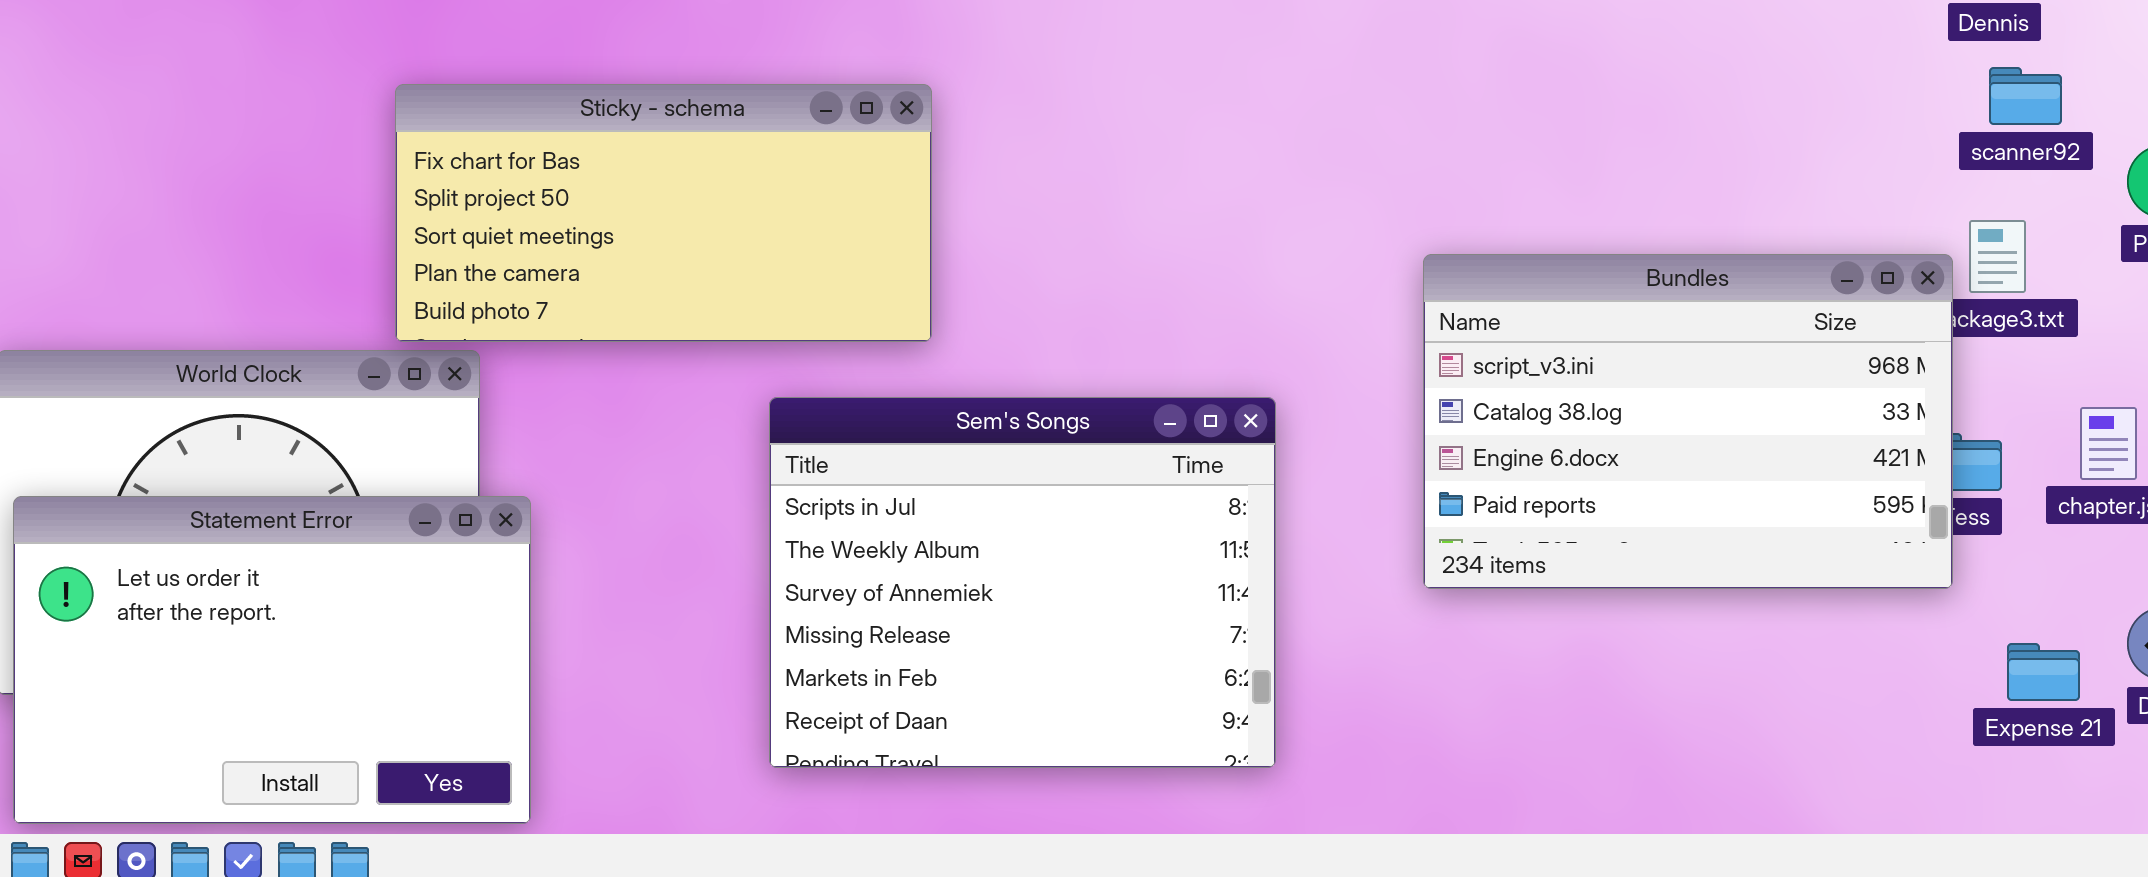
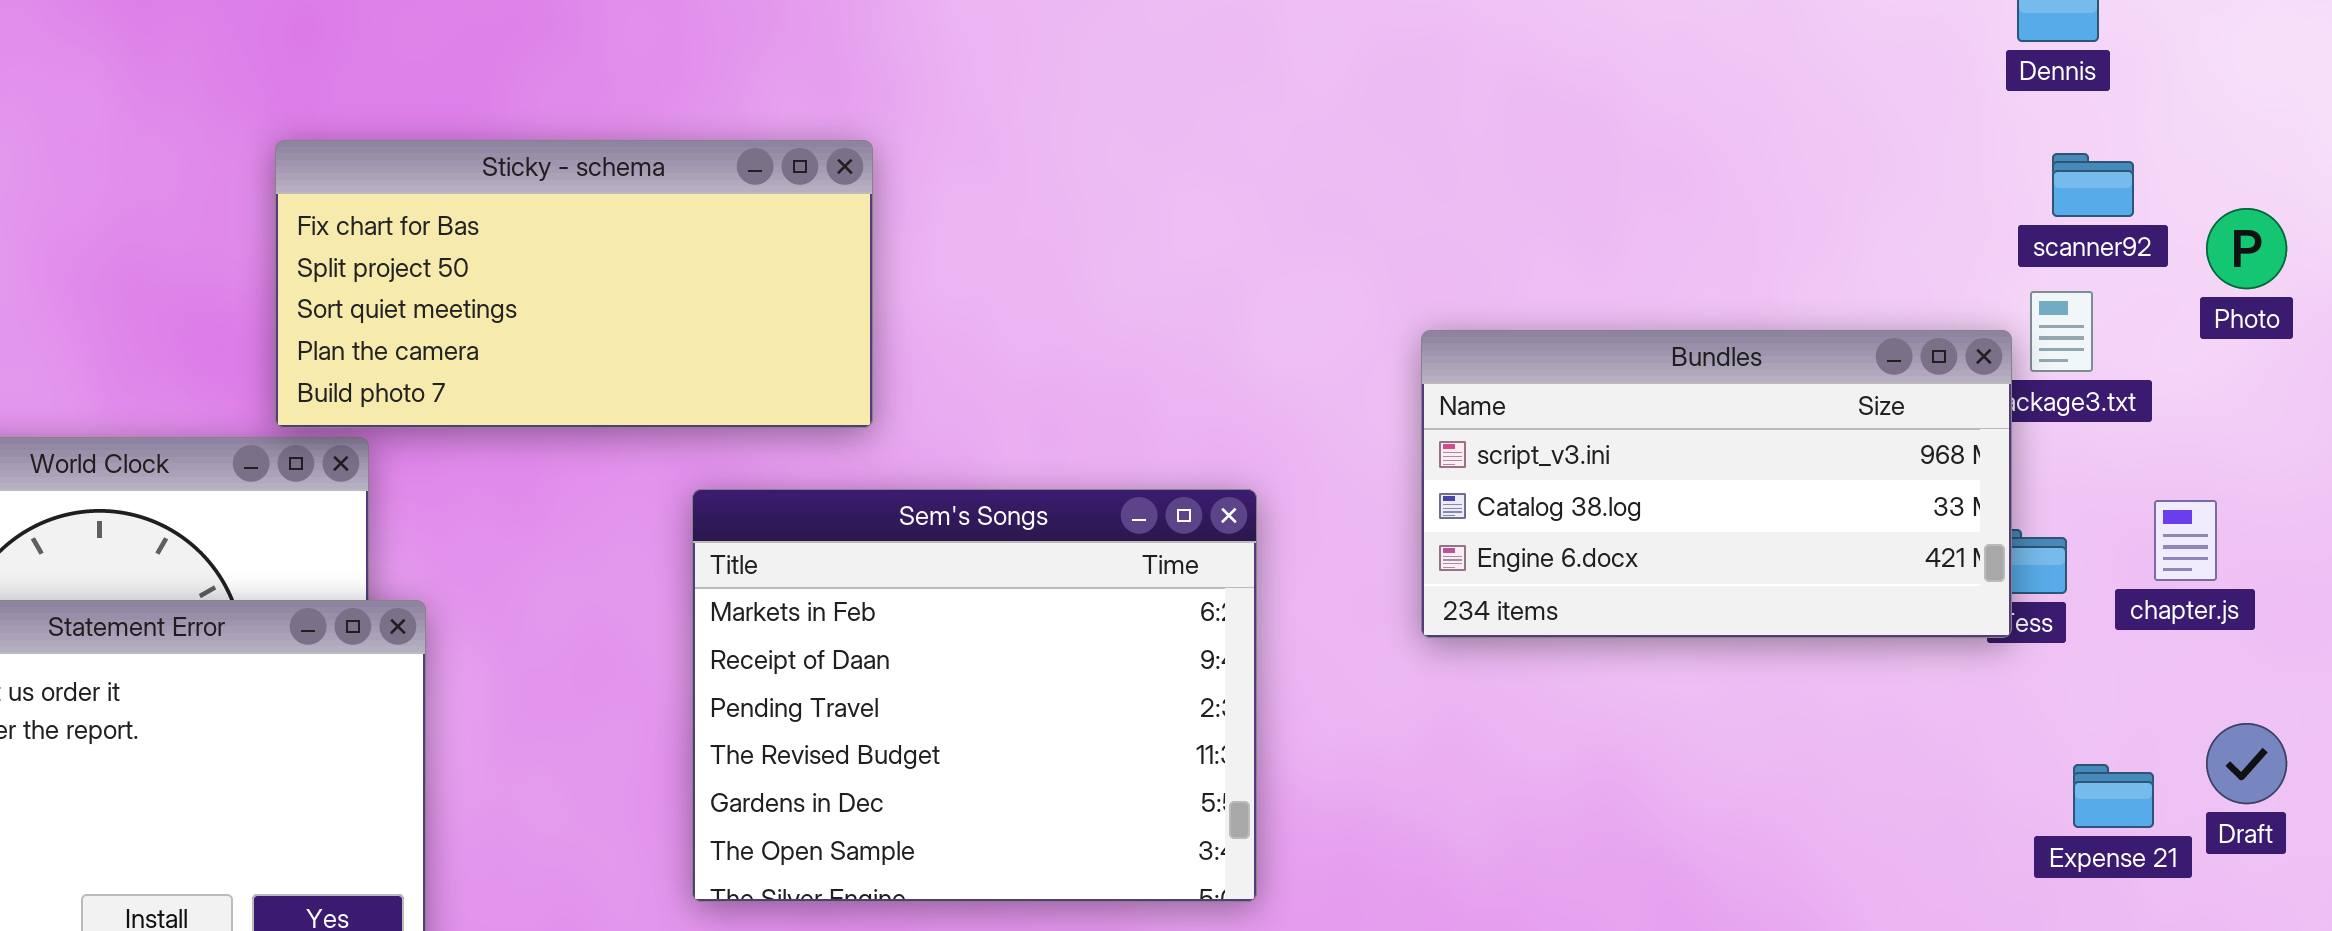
scanner92: [1989,67,2062,125] -> [2052,153,2134,217], moved
Bundles: [1423,254,1953,589] -> [1421,330,2012,638], resized
Sem's Songs: [769,397,1276,768] -> [692,489,1257,902], scrolled down 4 rows

